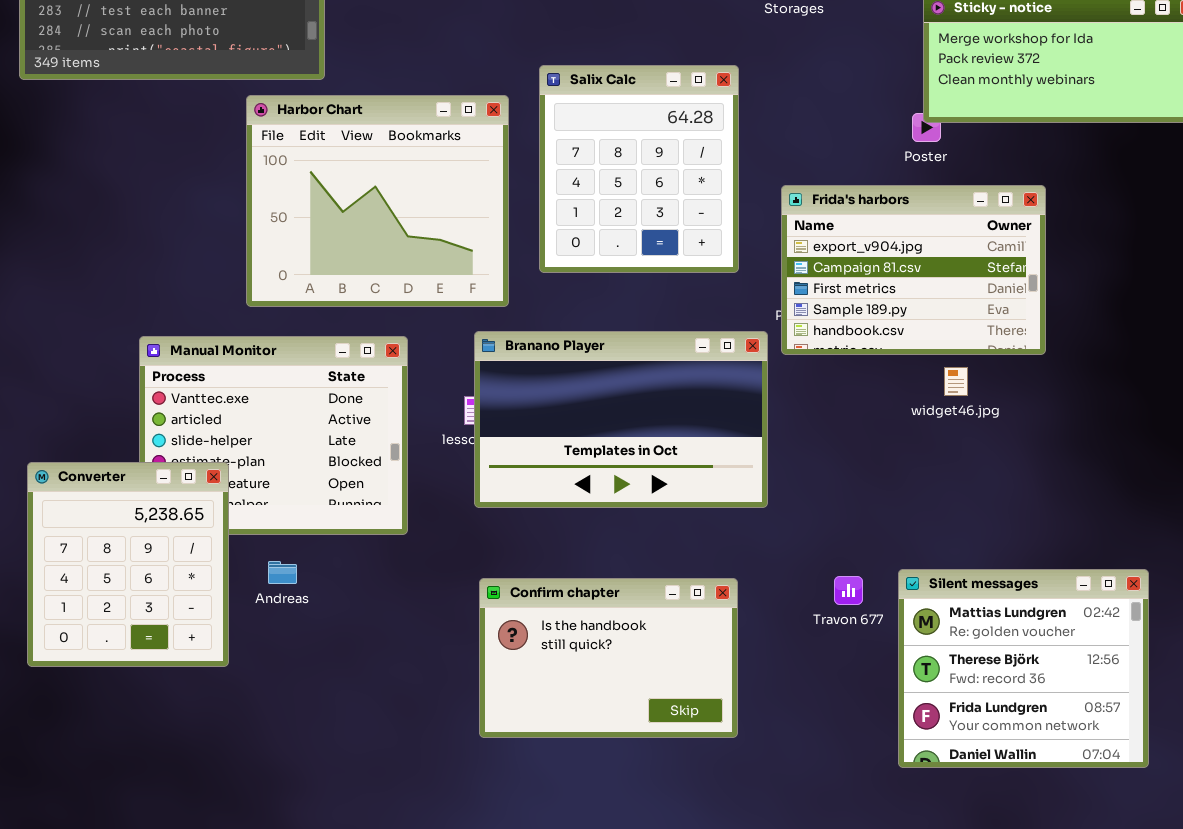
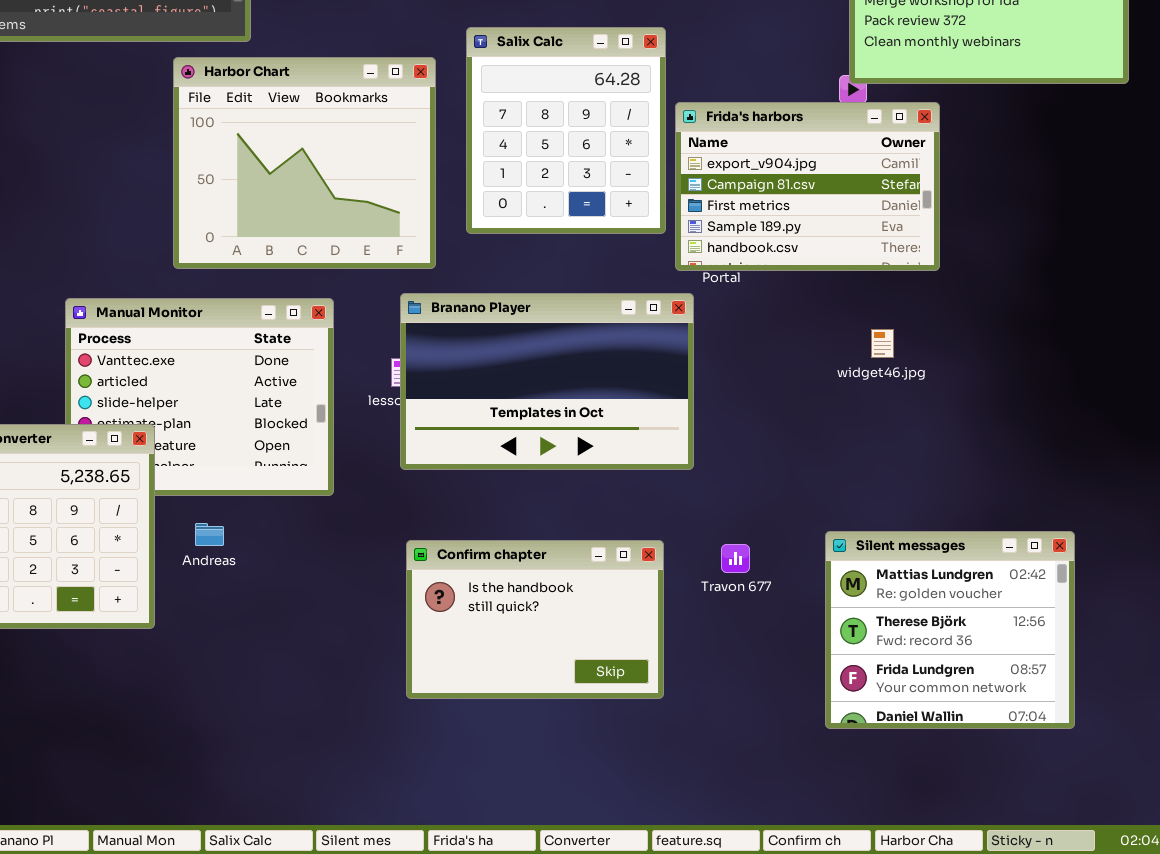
Frida's harbors: [781,185,1046,355] -> [675,102,940,271], moved
Travon 677: [834,576,863,605] -> [721,544,750,573], moved

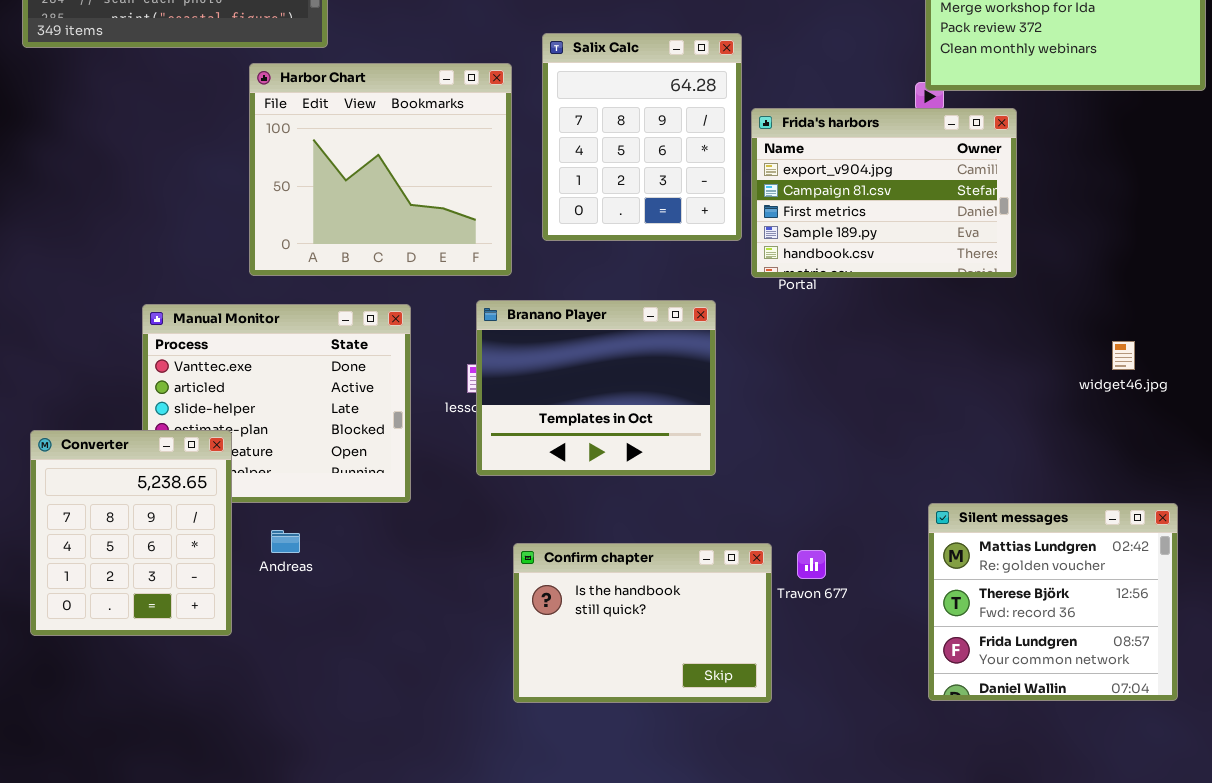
Branano Player: [400,293,694,470] -> [476,300,716,476], resized
widget46.jpg: [871,329,894,358] -> [1112,341,1135,370], moved
Silent messages: [825,531,1075,729] -> [928,503,1178,701], moved
Confirm chapter: [406,540,664,699] -> [513,543,772,703], moved

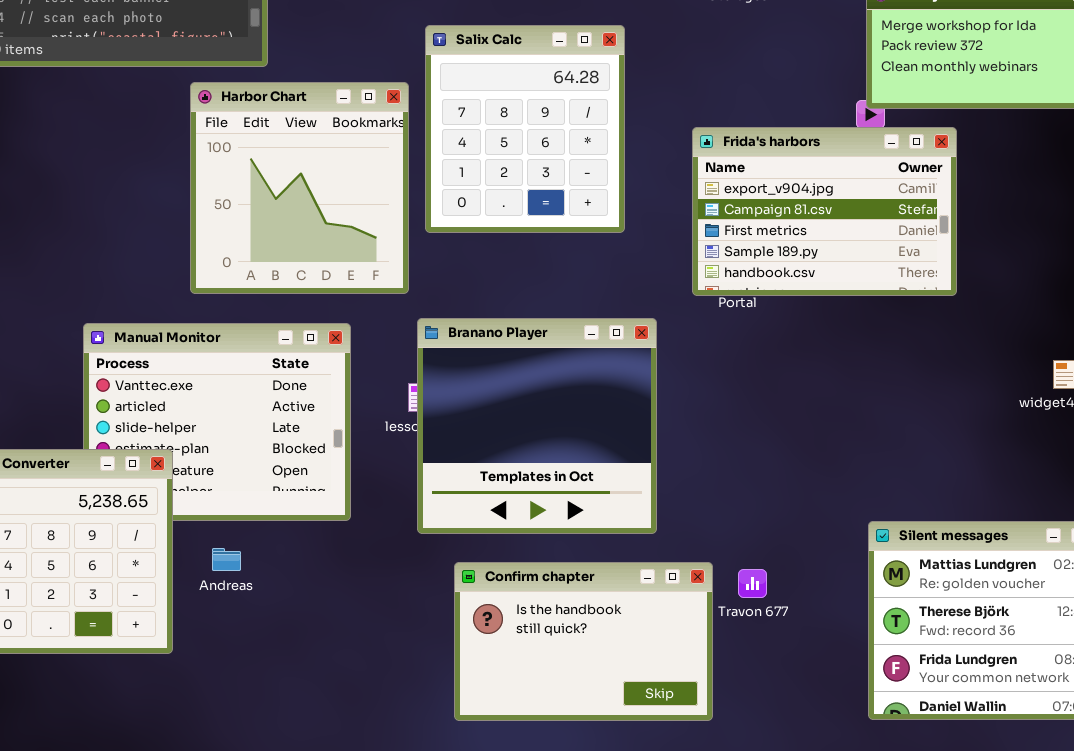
Salix Calc: [542,33,742,241] -> [425,25,625,233], moved
Harbor Chart: [249,63,512,276] -> [190,82,409,294], resized
Branano Player: [476,300,716,476] -> [417,318,657,534], resized

